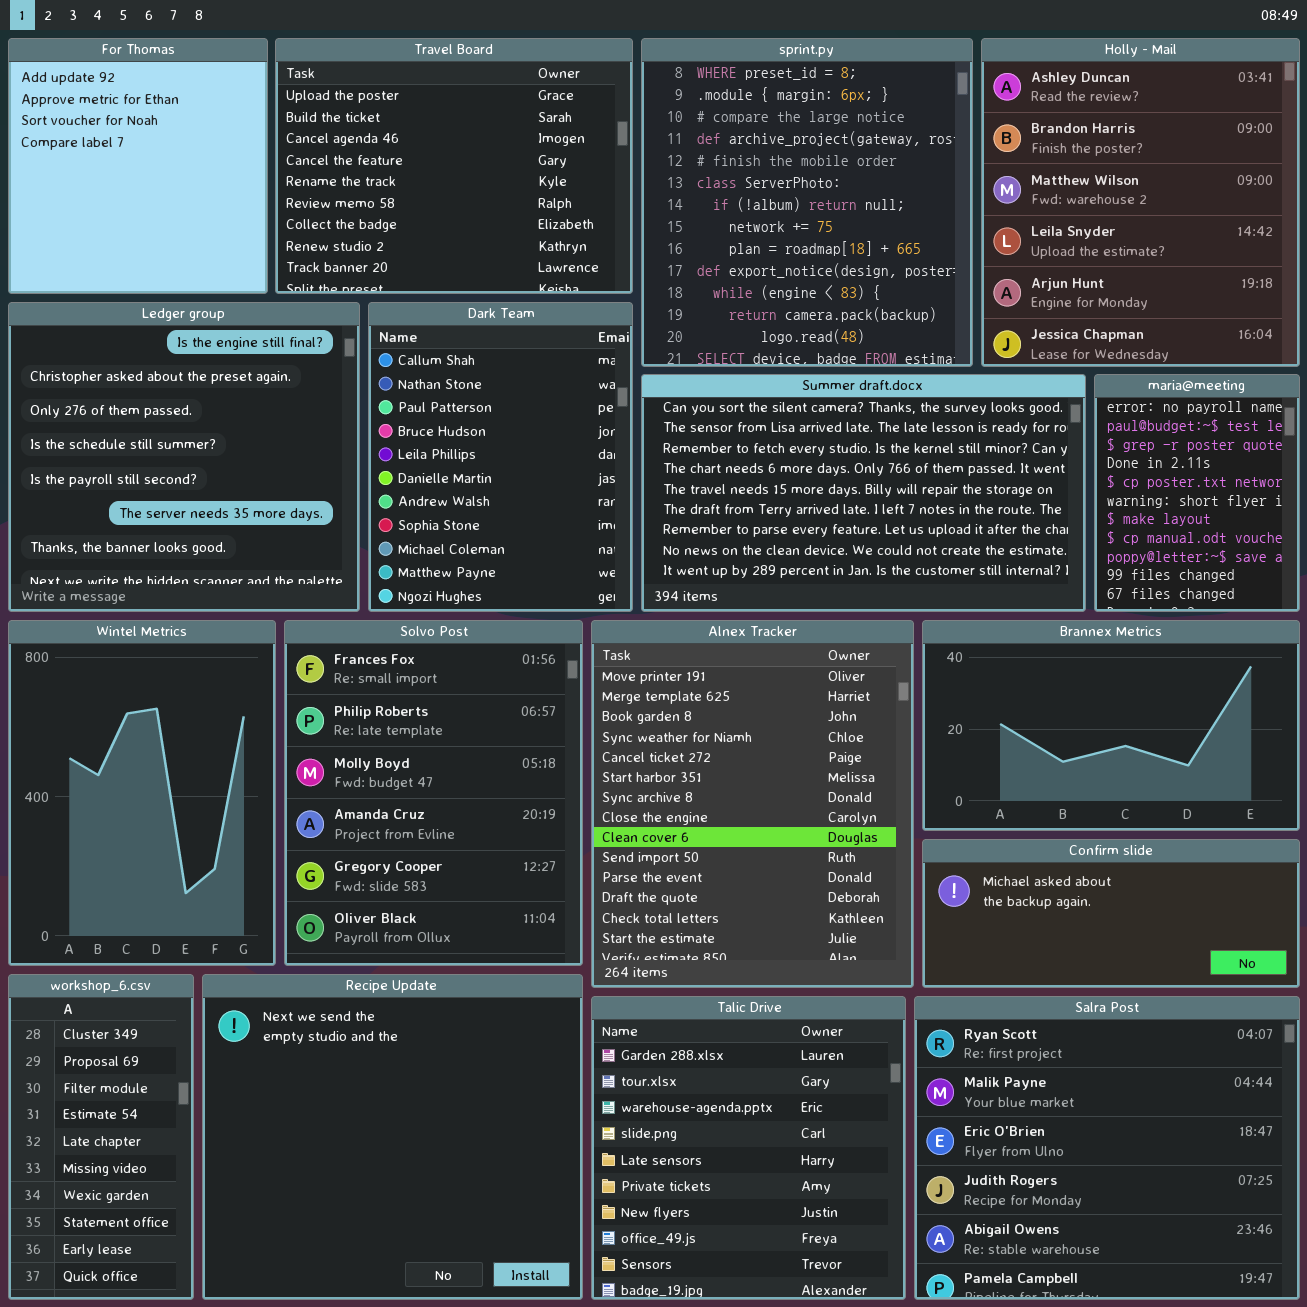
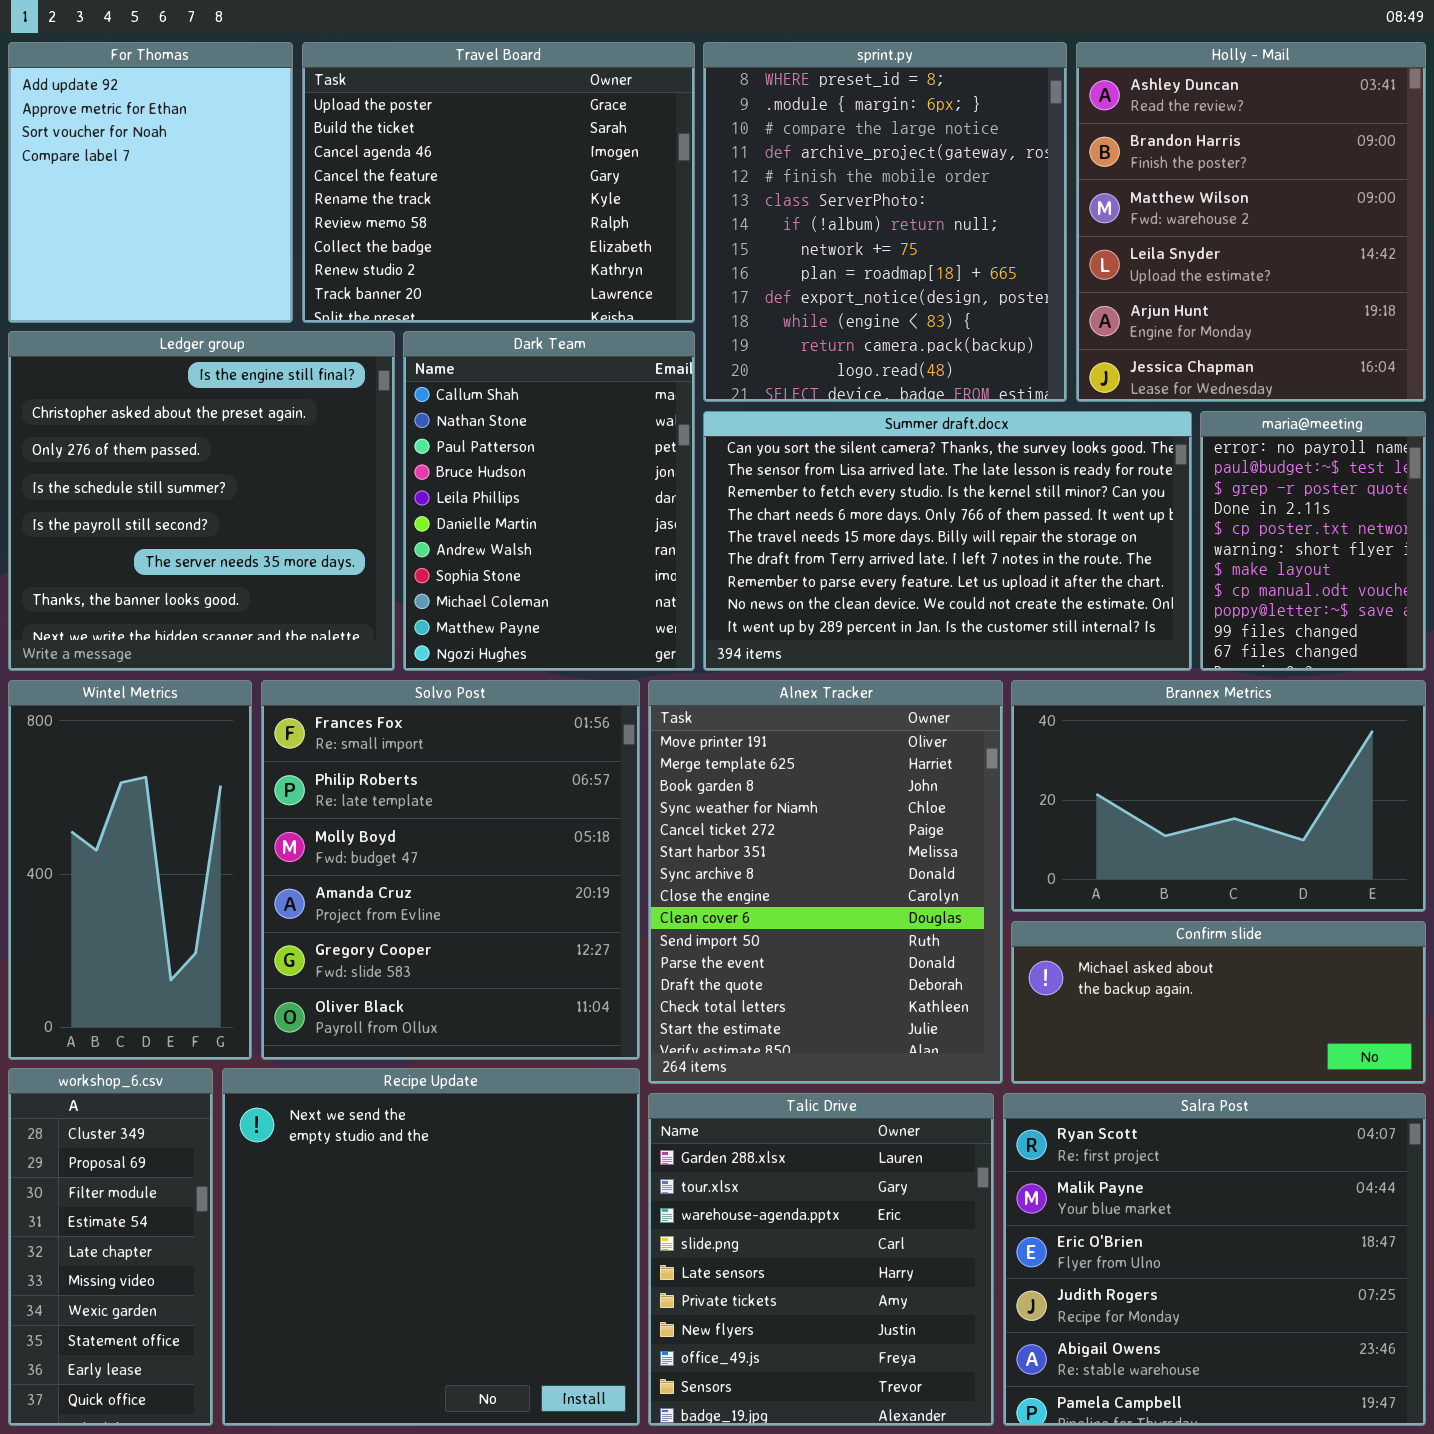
Wintel Metrics: [8,620,276,966] -> [8,680,252,1060], resized
Solvo Post: [284,620,583,966] -> [261,680,640,1060], resized

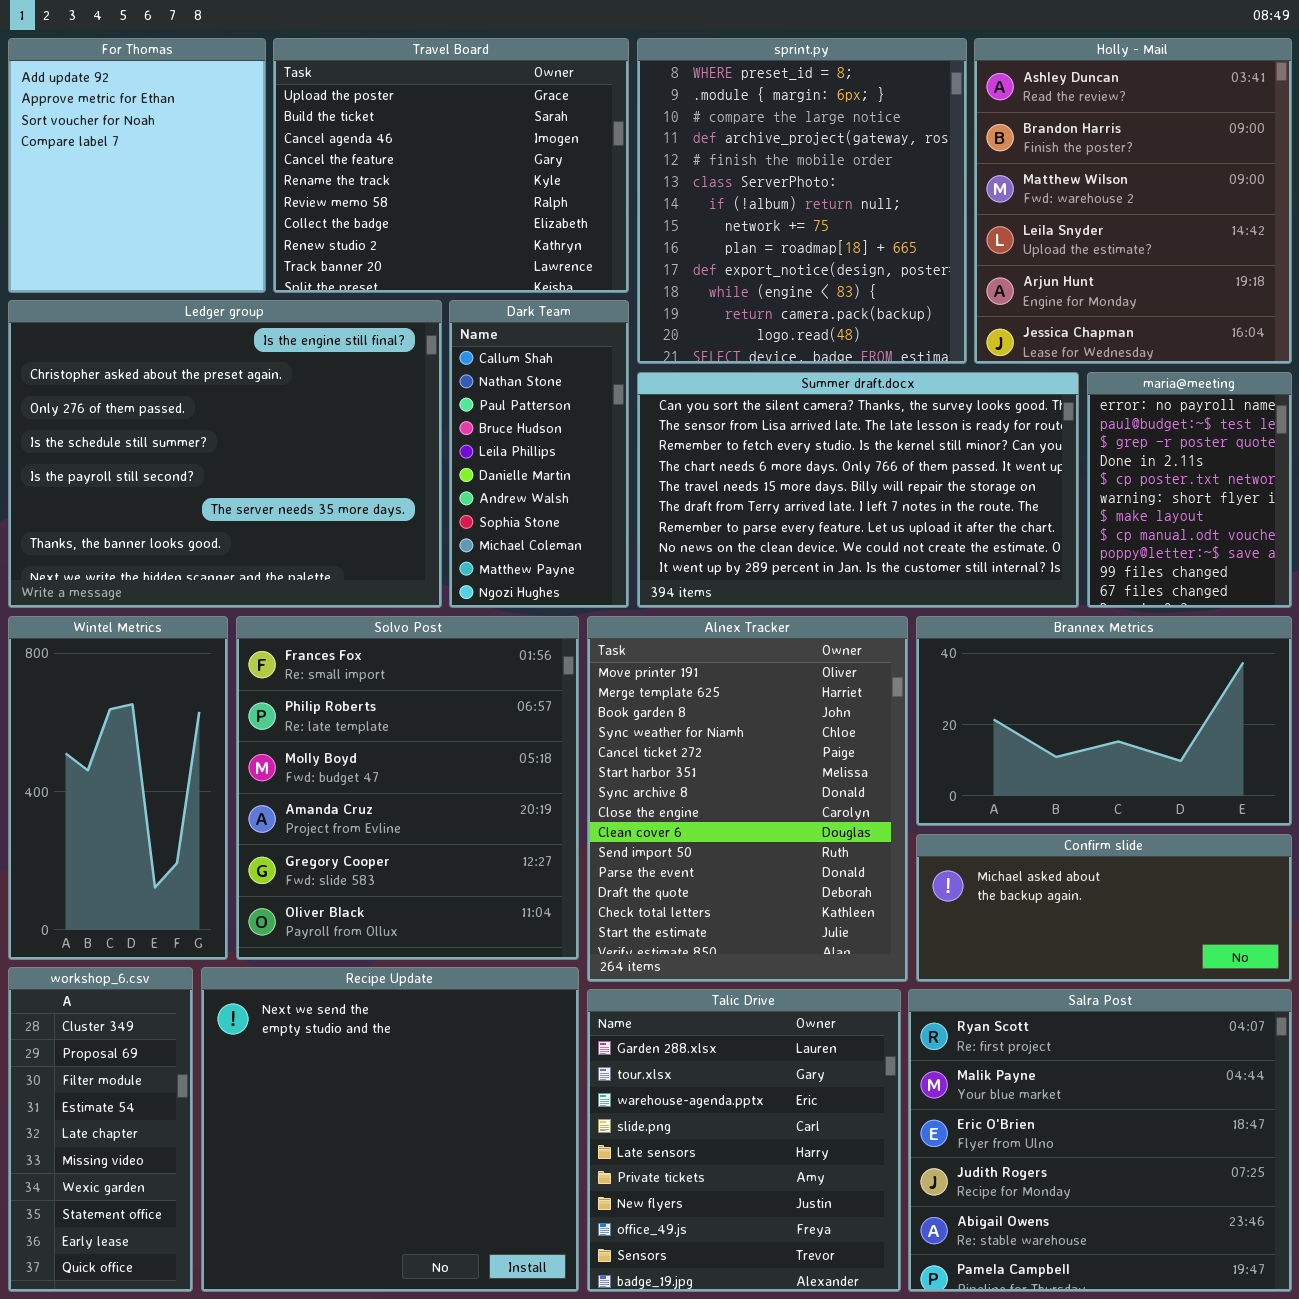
Ledger group: [8,331,395,671] -> [8,300,442,608], resized
Dark Team: [403,331,695,671] -> [449,300,629,608], resized

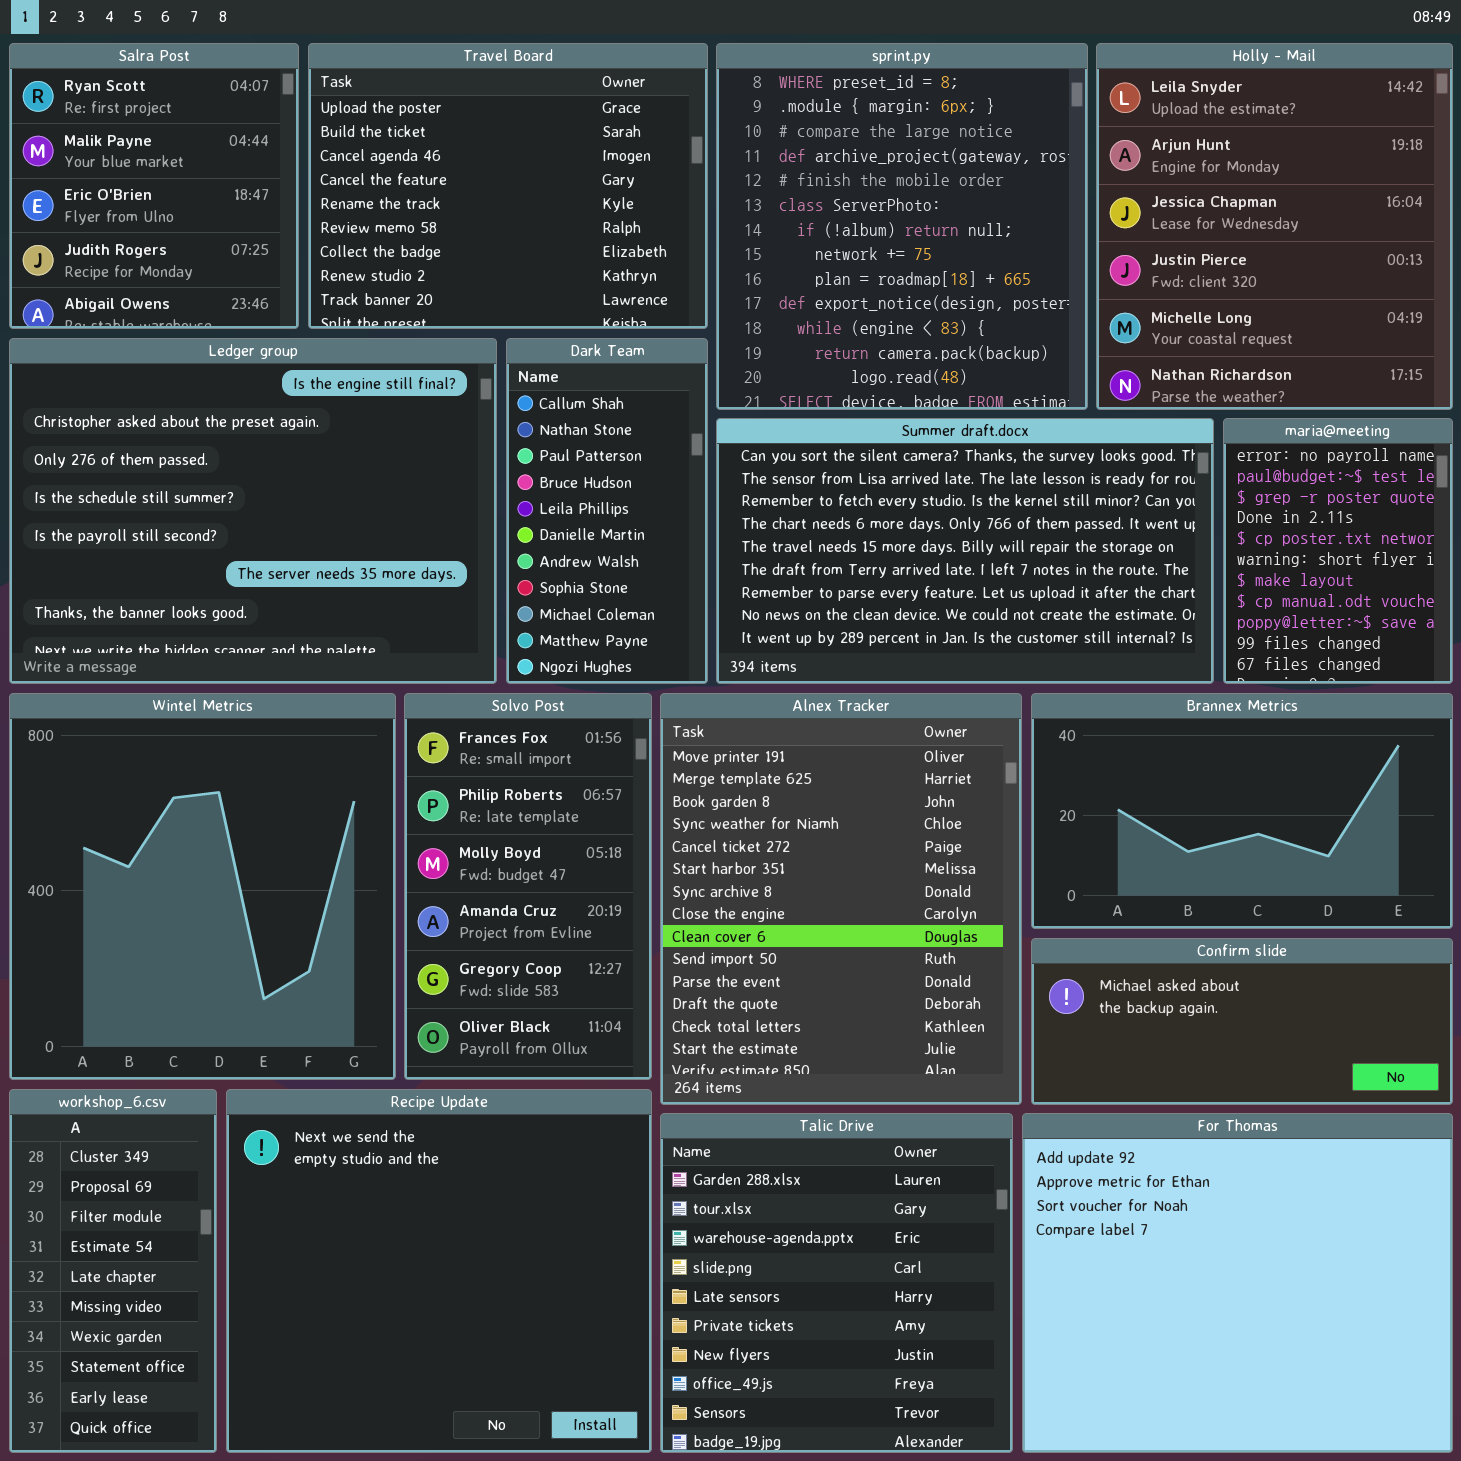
For Thomas: [8,38,266,293] -> [1022,1113,1453,1453], moved, resized
Holly - Mail: [974,38,1292,364] -> [1096,43,1453,410], scrolled down 3 rows
Wintel Metrics: [8,616,228,960] -> [9,693,396,1080], resized
Solvo Post: [236,616,579,960] -> [404,693,652,1080], resized
Salra Post: [908,989,1292,1292] -> [9,43,299,329], moved, resized

